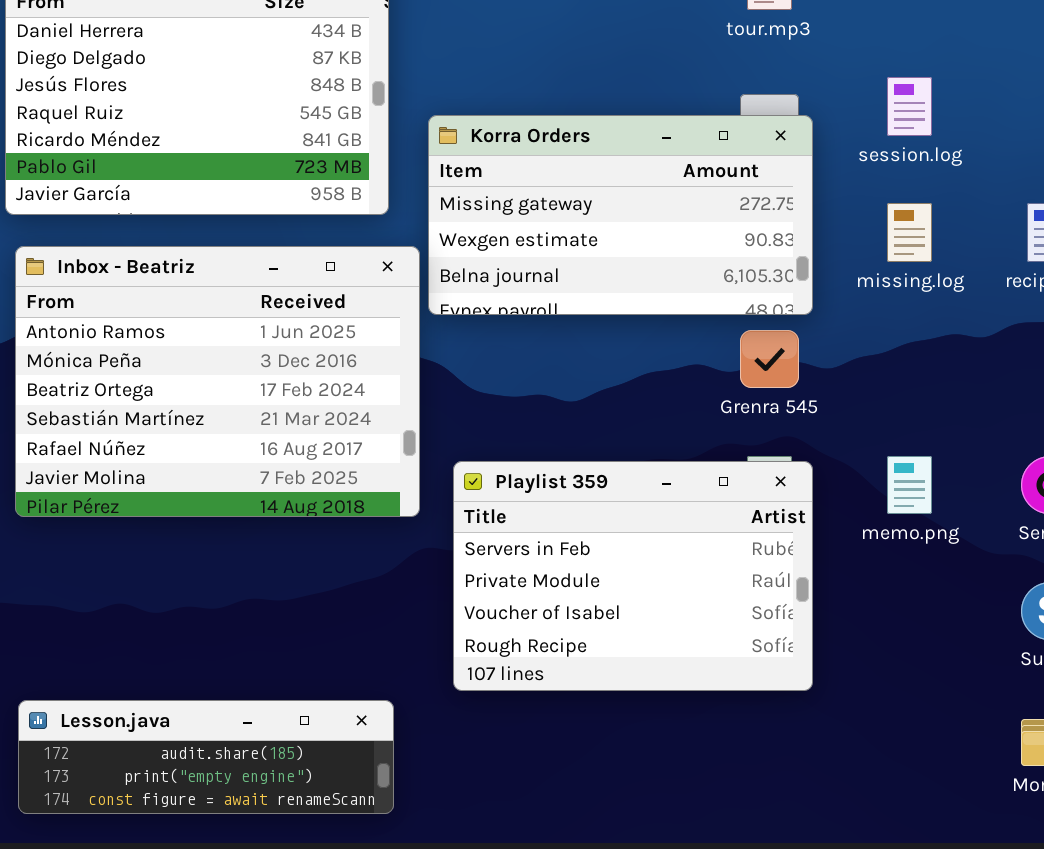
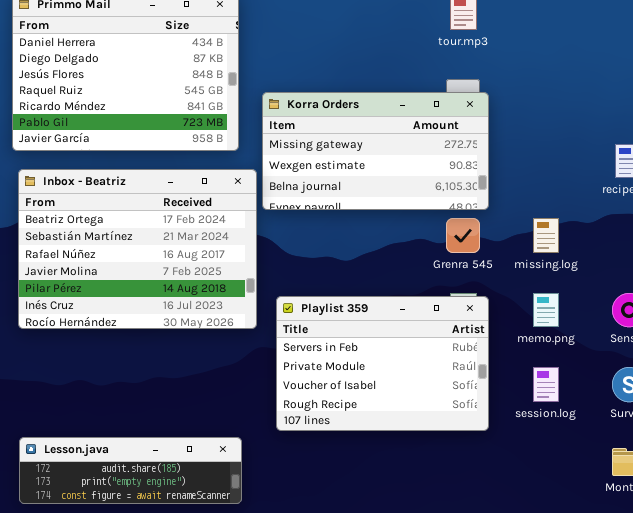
session.log: [887,77,932,136] -> [533,367,559,402], moved
missing.log: [887,203,932,262] -> [533,218,559,253], moved
Inbox - Beatriz: [15,246,420,517] -> [18,169,257,329], scrolled down 2 rows

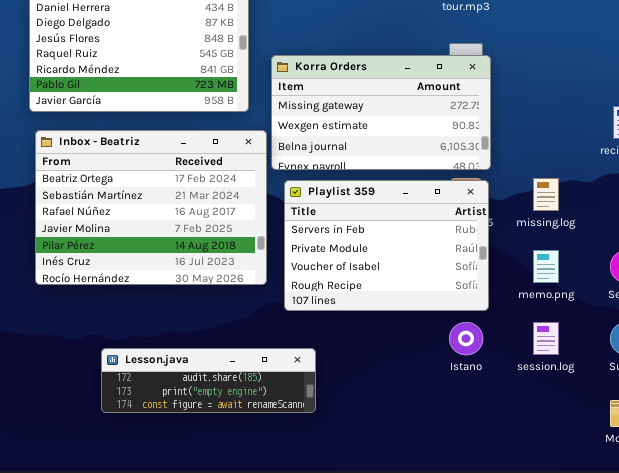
Playlist 359: [276,296,489,431] -> [284,180,489,311], moved
Lesson.java: [19,437,242,504] -> [101,348,316,413], moved

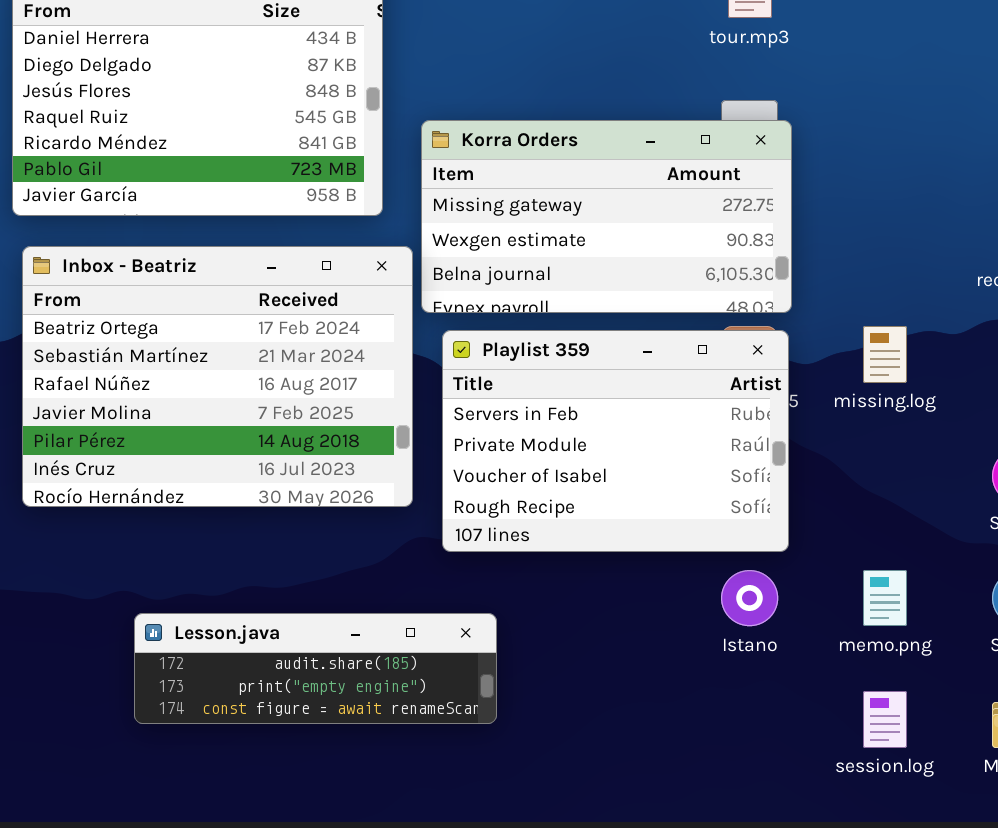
memo.png: [533,250,559,283] -> [863,570,907,626], moved
session.log: [533,322,559,355] -> [863,691,907,748], moved

